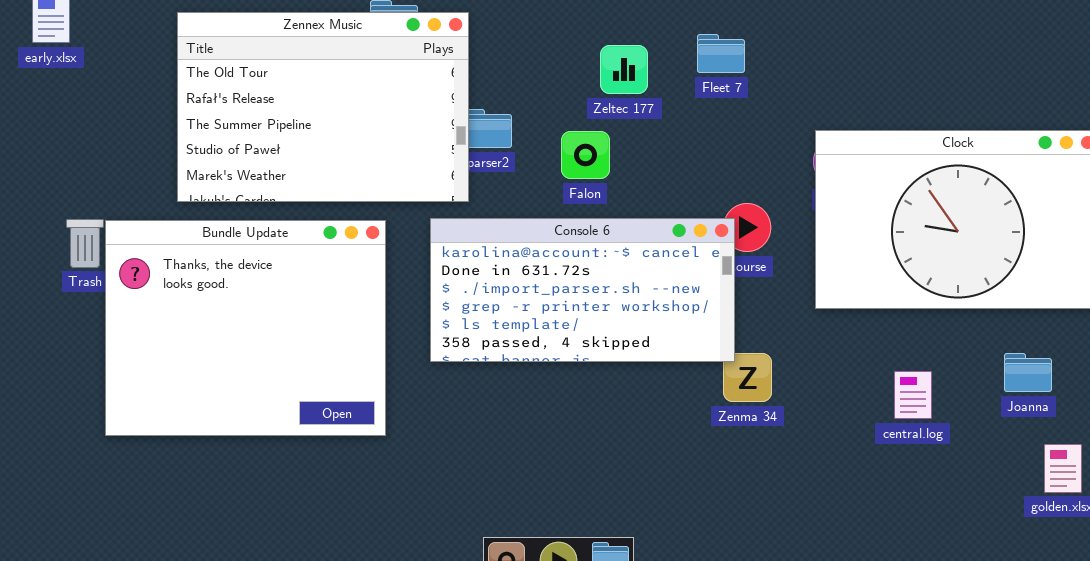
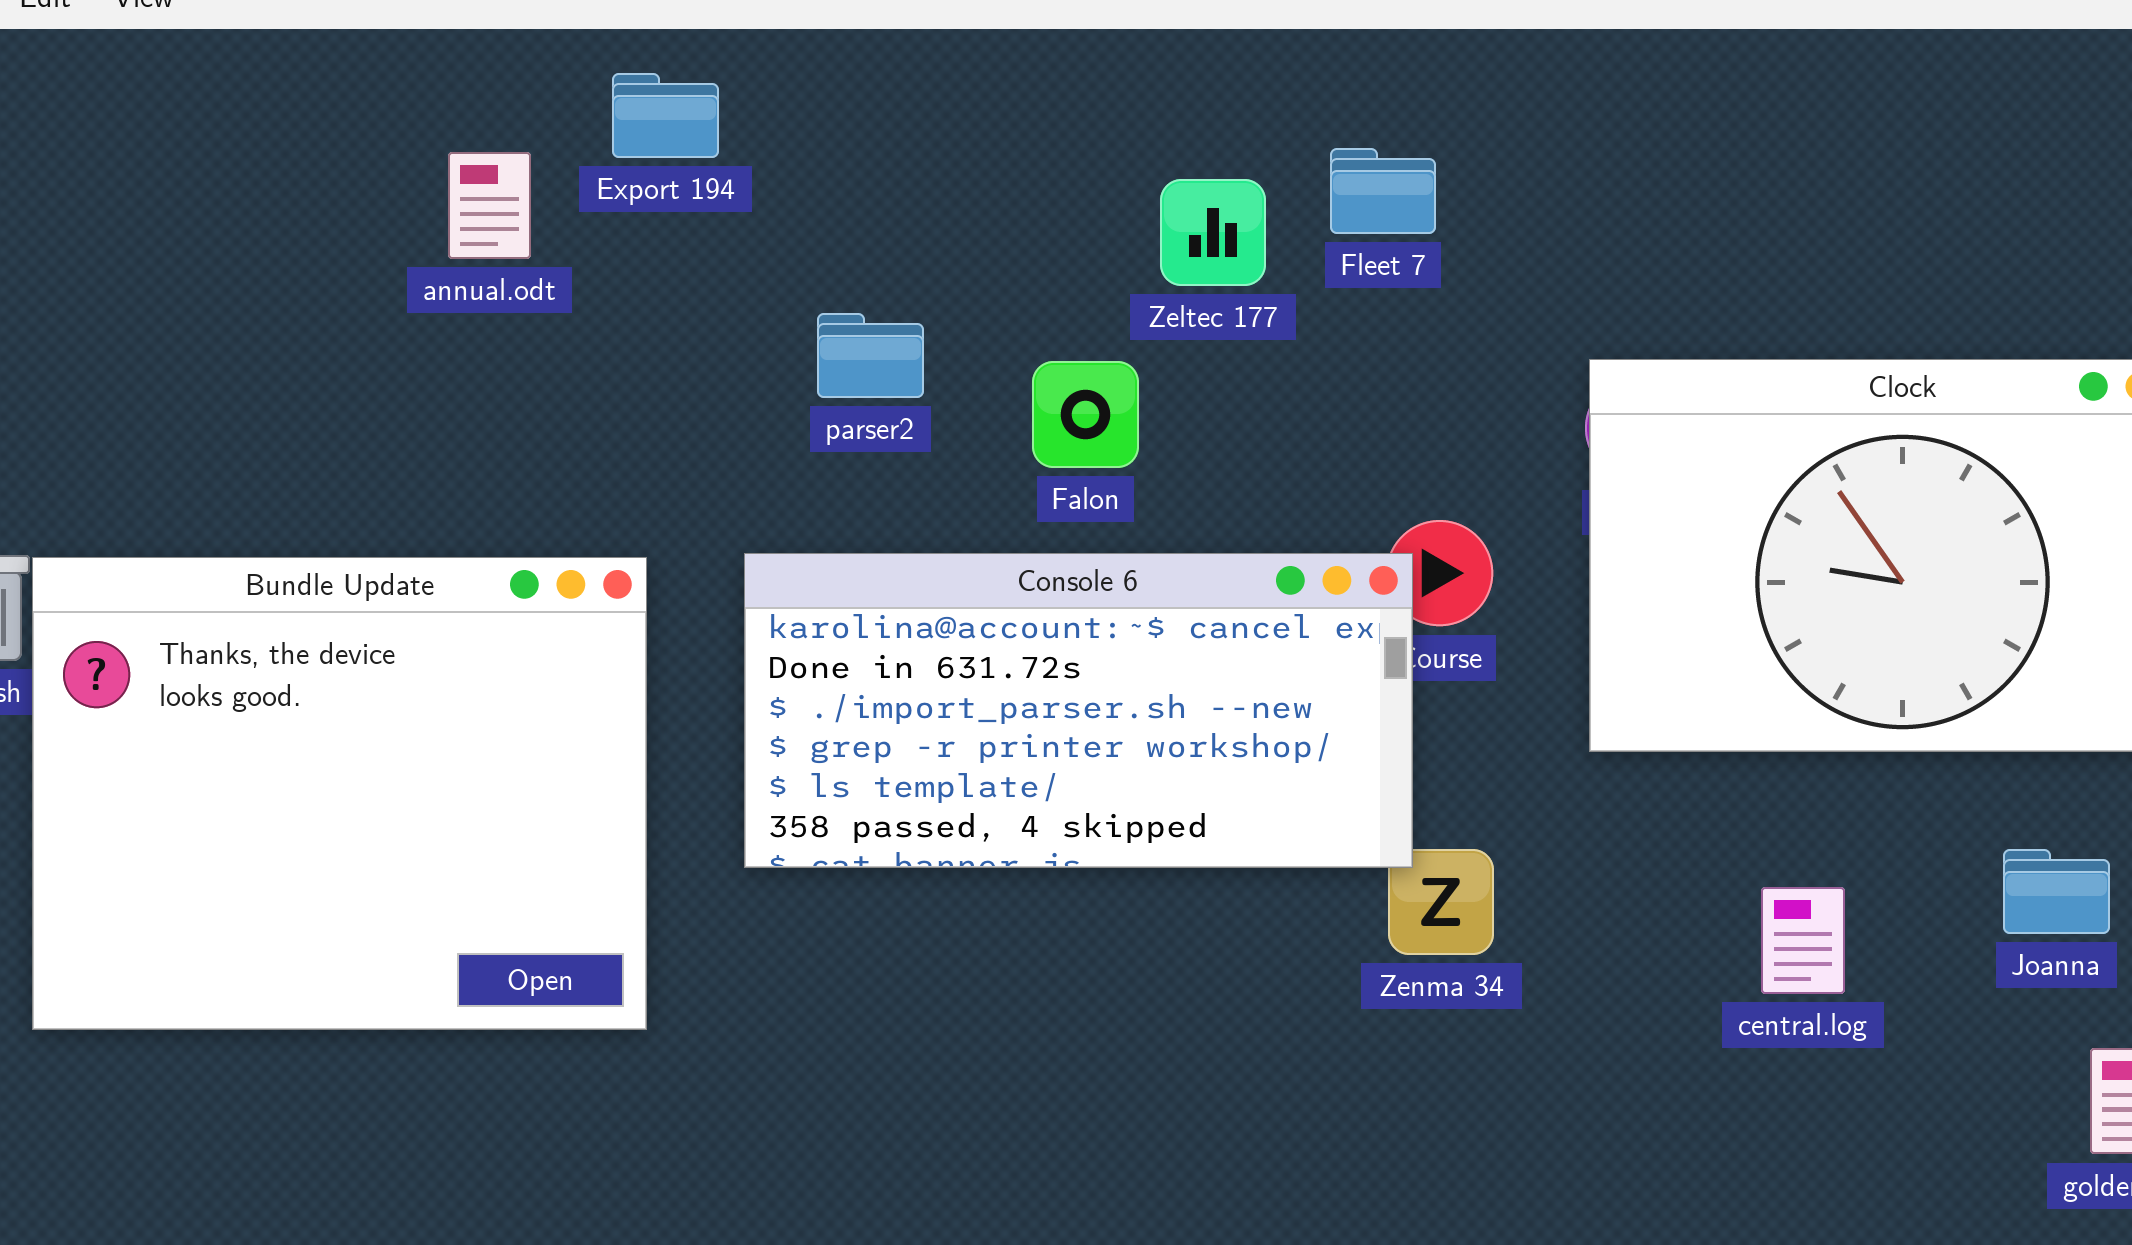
Zennex Music: [177,12,469,202] -> none, closed
Zeltec 177: [600,45,648,94] -> [1160,179,1266,286], moved

